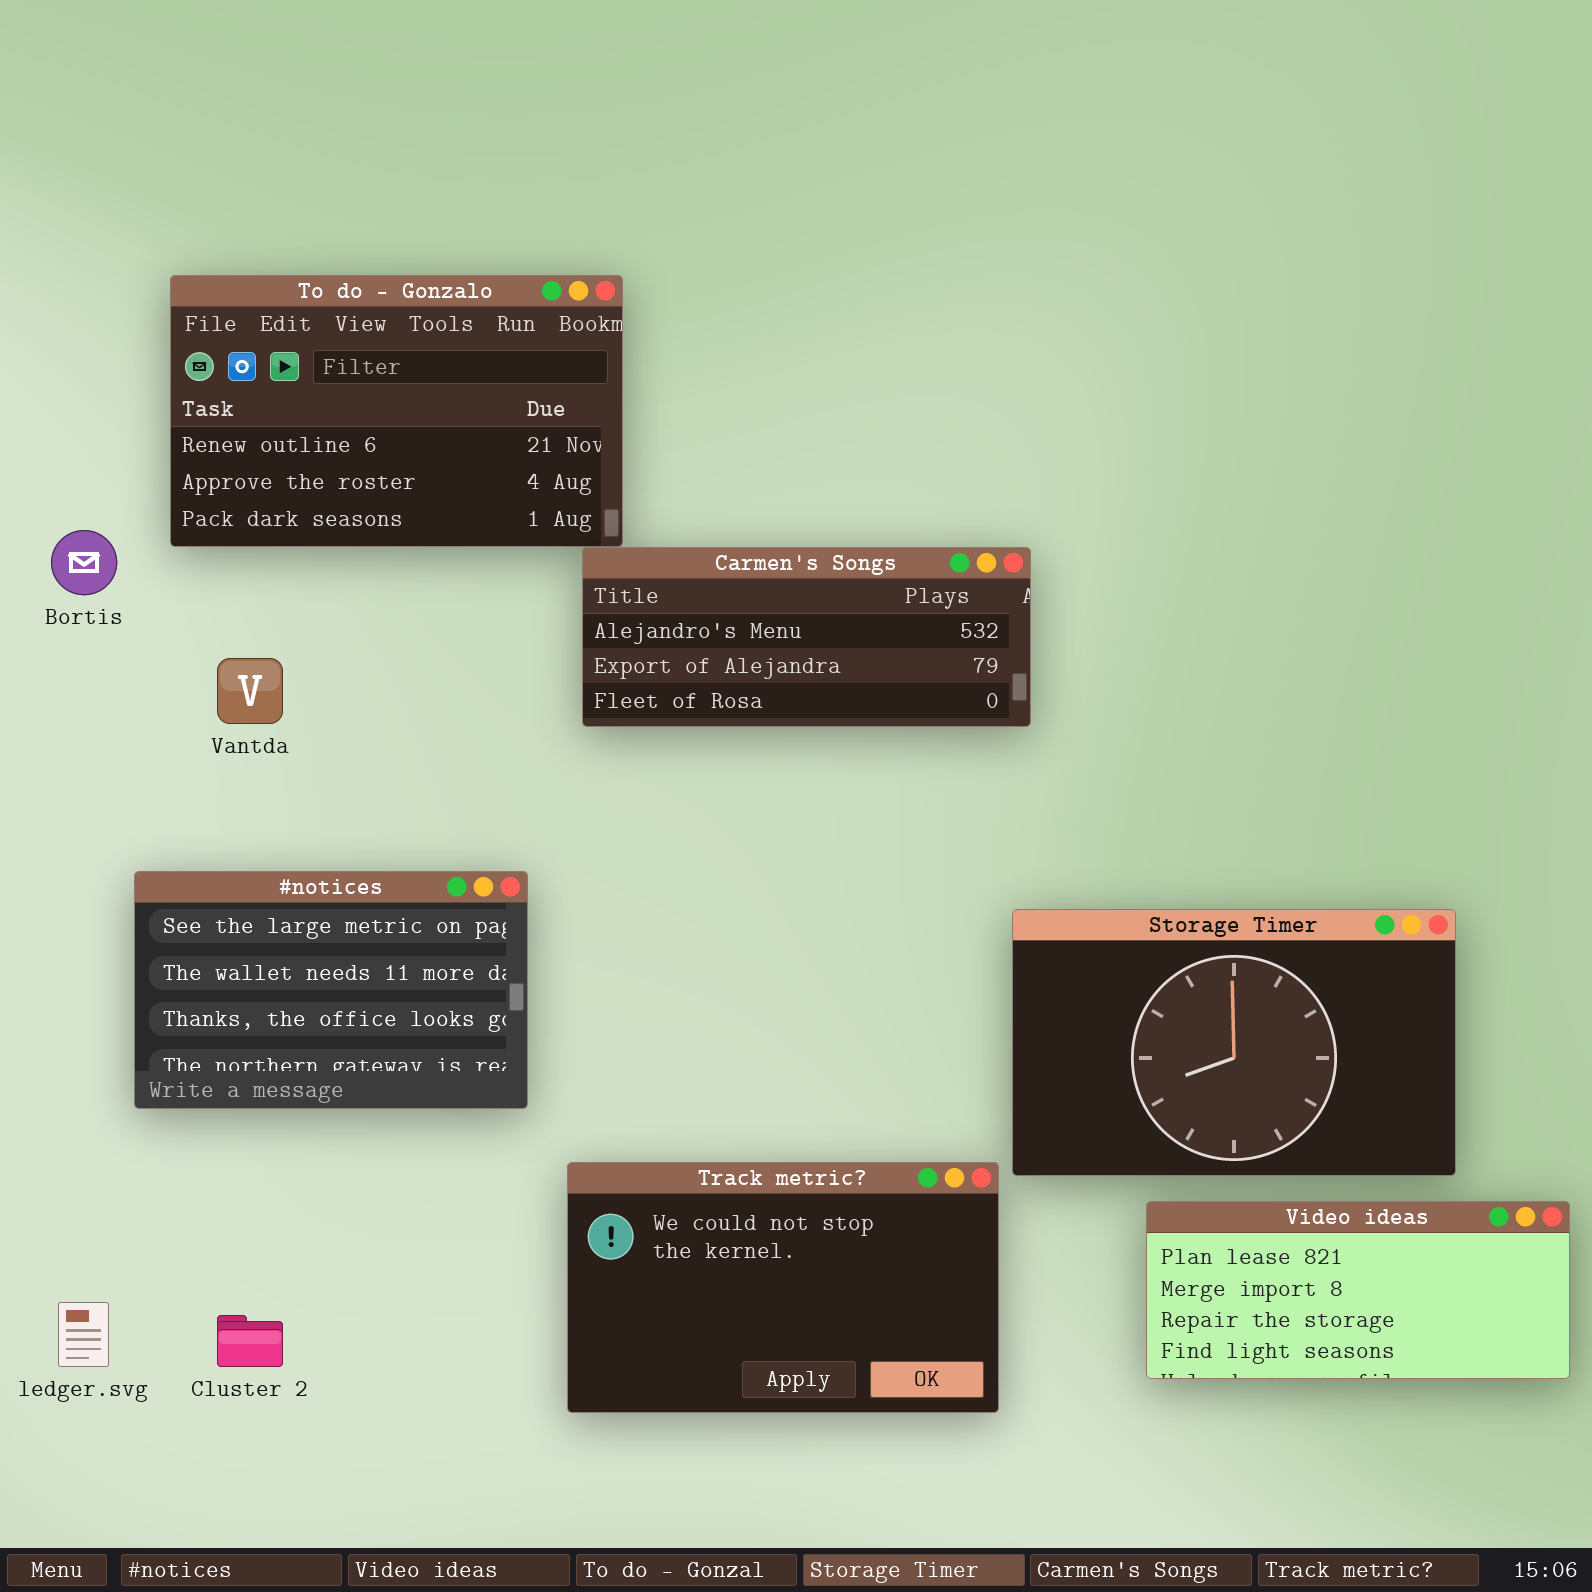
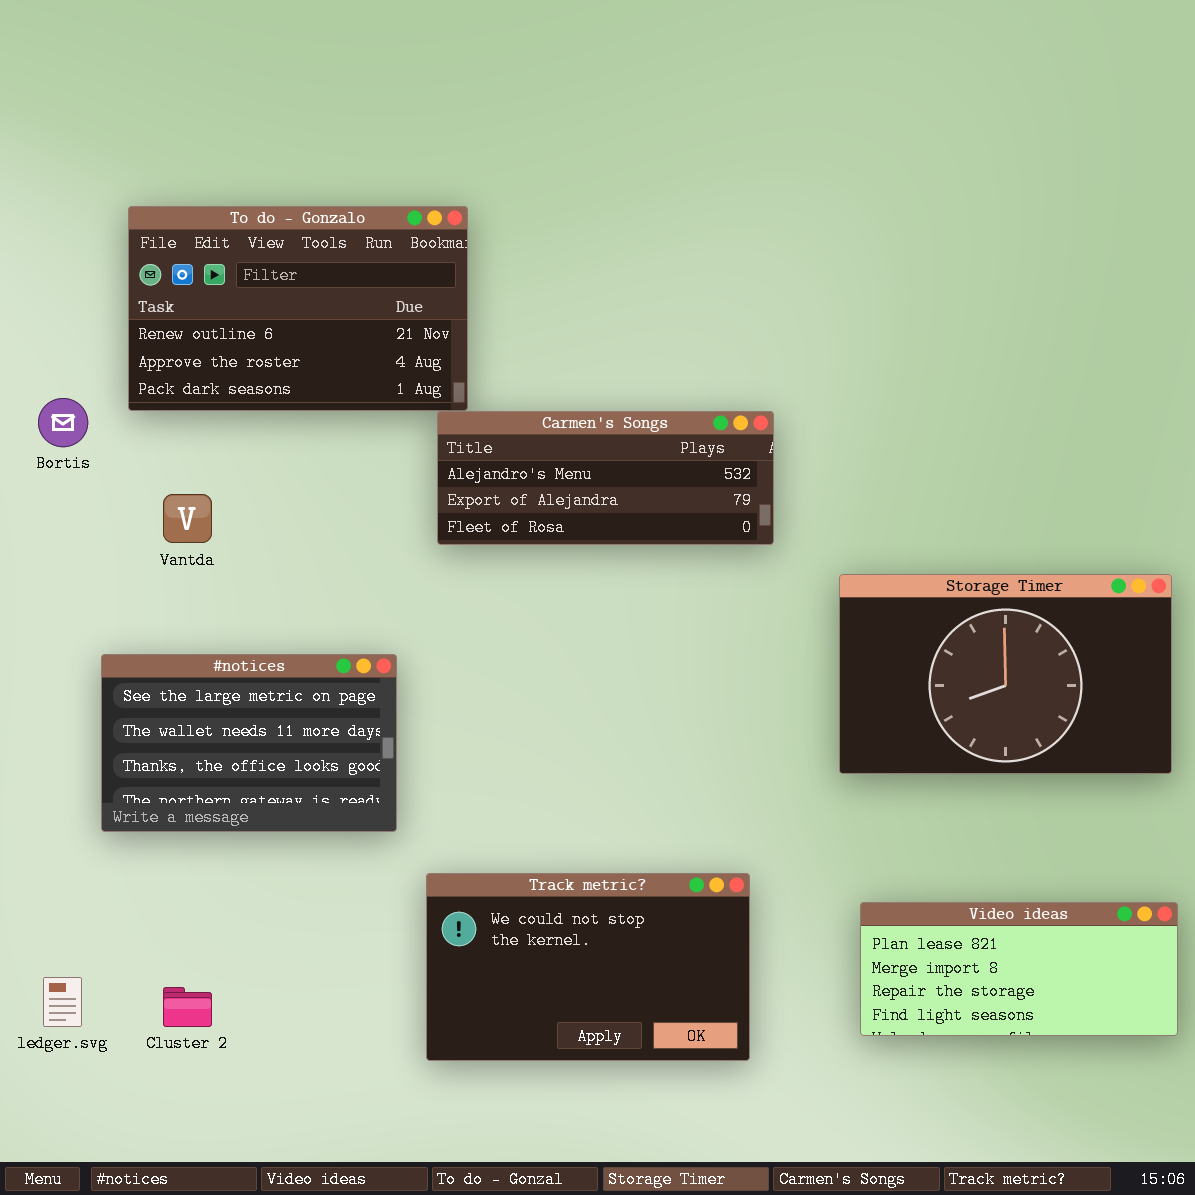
Storage Timer: [1012,909,1456,1176] -> [839,574,1172,774], moved

